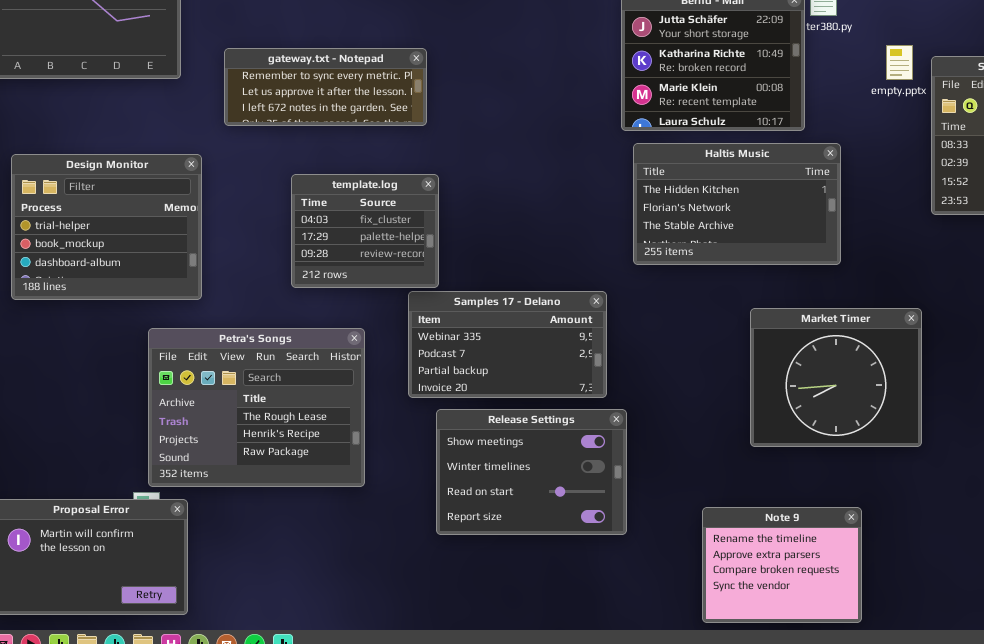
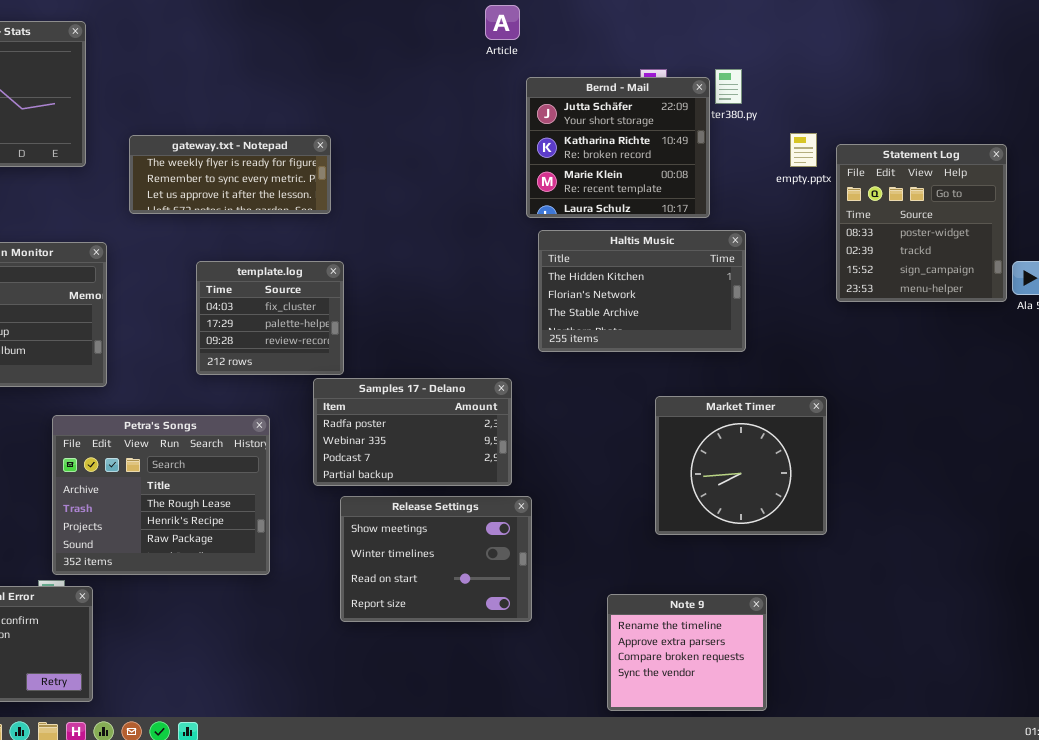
gateway.txt - Notepad: [224,48,427,126] -> [129,135,331,214], scrolled up 1 row
Samples 17 - Delano: [408,291,607,398] -> [313,378,512,486], scrolled up 1 row

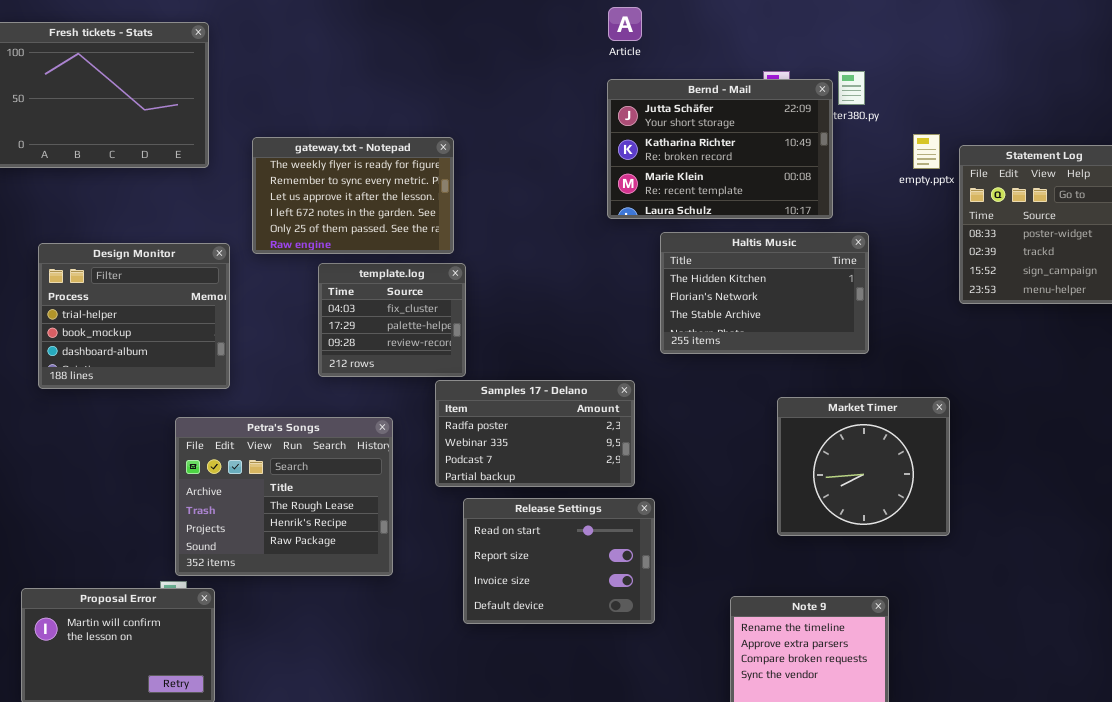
Bernd - Mail: [526,77,710,218] -> [607,79,833,219], resized
gateway.txt - Notepad: [129,135,331,214] -> [252,137,454,254], resized
Release Settings: [340,496,532,622] -> [463,498,655,624], scrolled down 2 rows

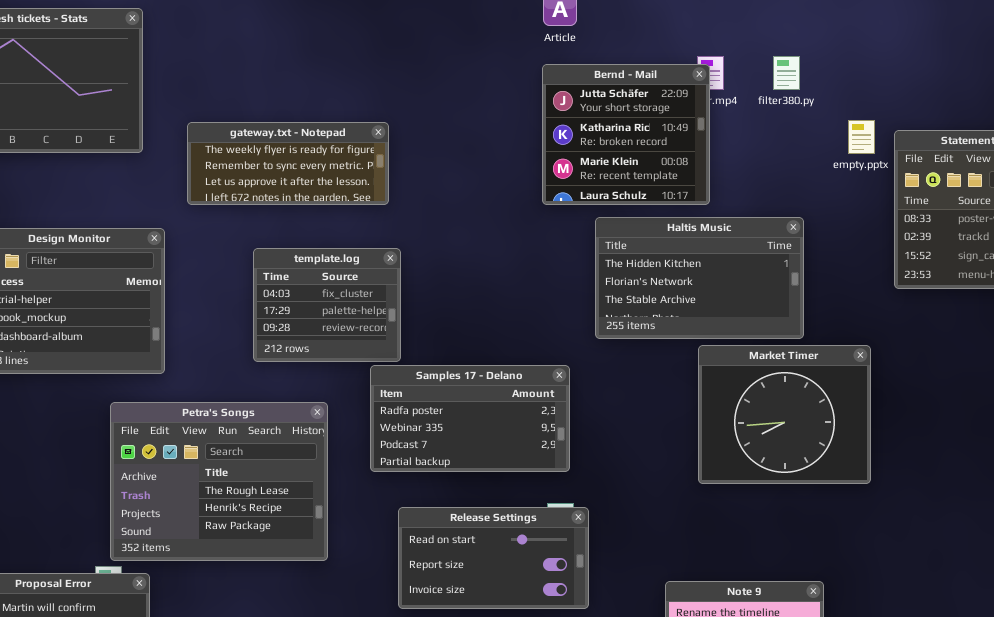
Bernd - Mail: [607,79,833,219] -> [542,64,710,205], resized
gateway.txt - Notepad: [252,137,454,254] -> [187,122,389,205], resized
Market Timer: [777,397,950,536] -> [698,345,871,484], moved
Release Settings: [463,498,655,624] -> [398,507,589,609], resized

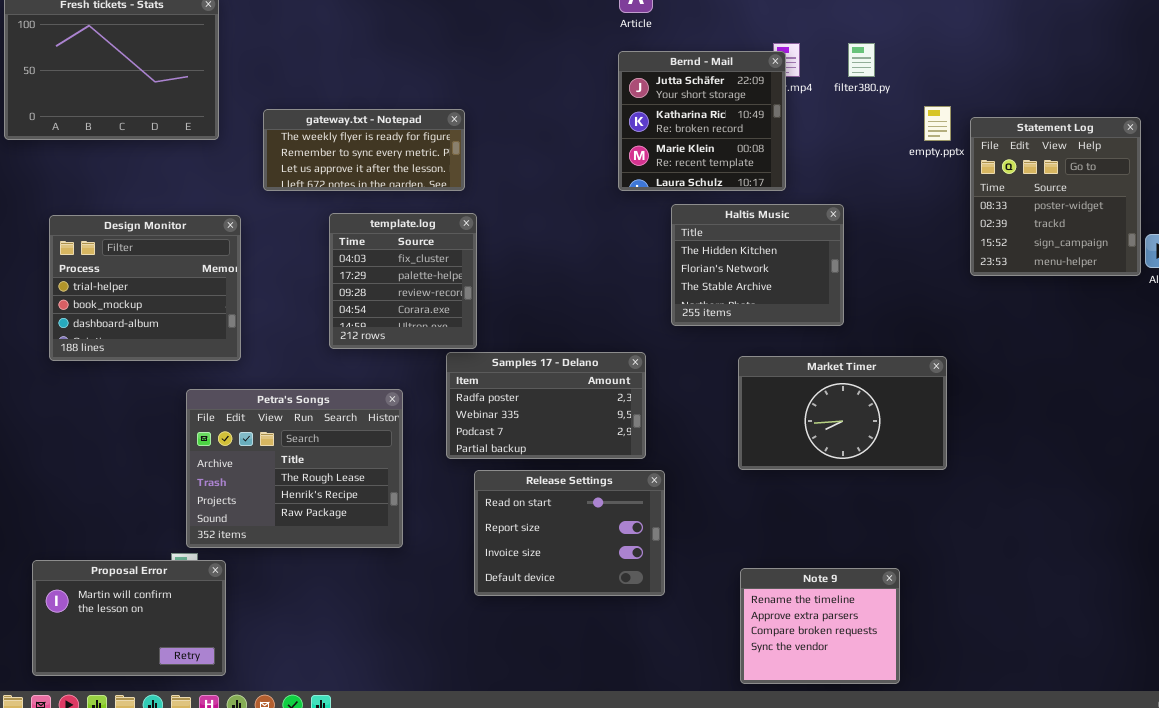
Haltis Music: [595,217,804,339] -> [671,204,844,326], resized
template.log: [253,248,401,362] -> [329,213,477,349], resized
Market Timer: [698,345,871,484] -> [738,356,947,470], resized
Release Settings: [398,507,589,609] -> [474,470,665,596], resized

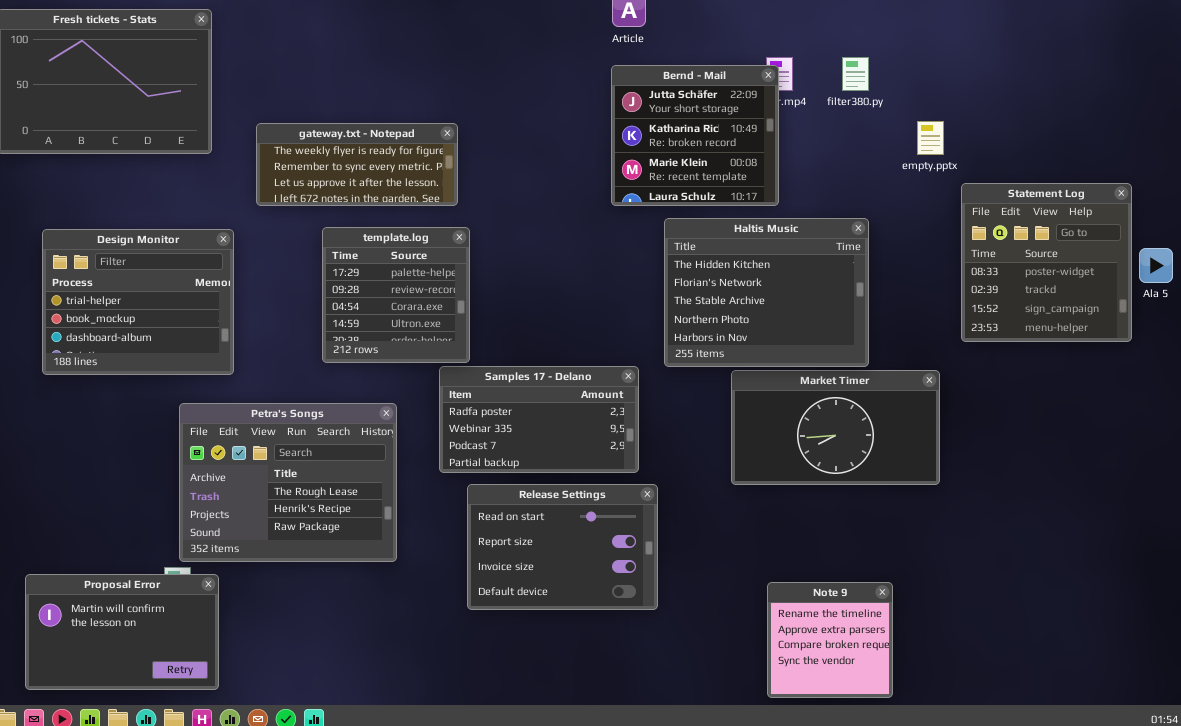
Statement Log: [970,117,1141,276] -> [961,183,1132,342], moved
Haltis Music: [671,204,844,326] -> [664,218,869,367], resized
template.log: [329,213,477,349] -> [322,227,470,363], scrolled down 1 row
Note 9: [740,568,900,684] -> [767,582,893,698], resized

